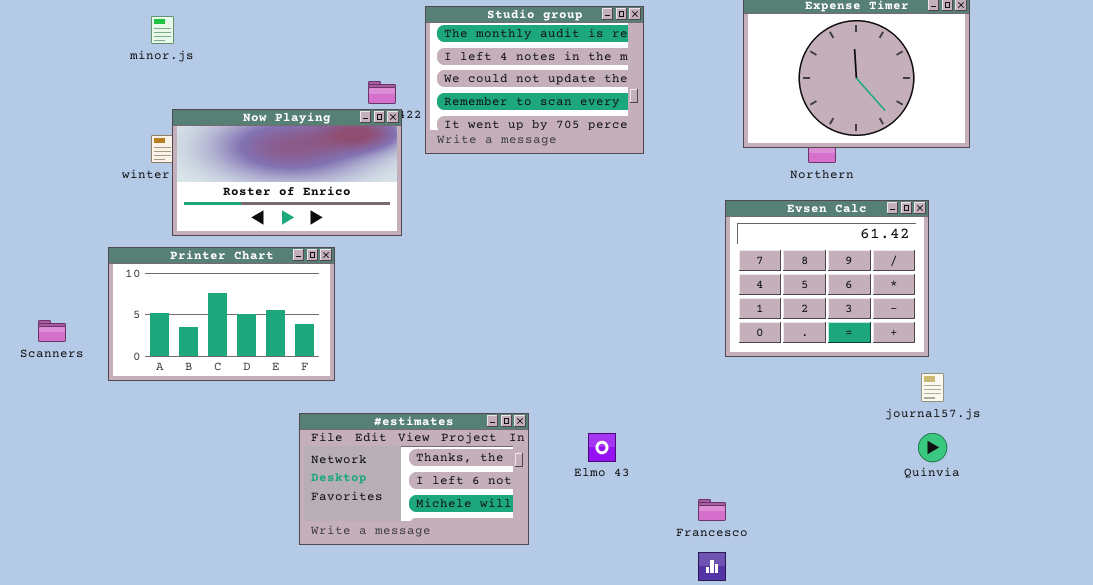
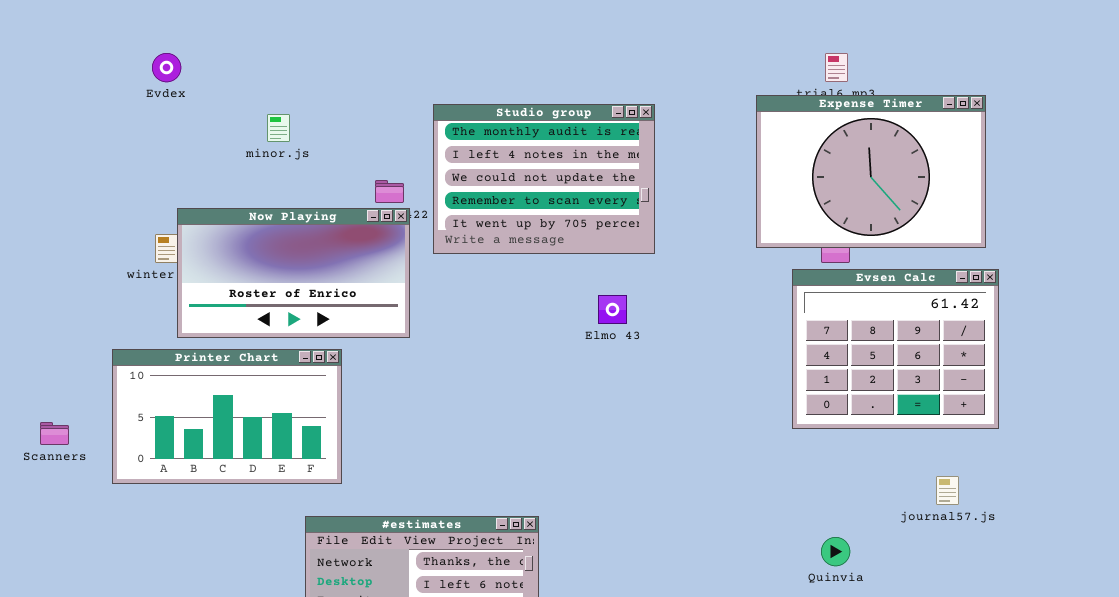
minor.js: [151,16,174,44] -> [267,114,290,142], moved
Evsen Calc: [725,200,929,357] -> [792,269,999,429], moved
Elmo 43: [588,433,616,462] -> [598,295,627,324], moved
Quinvia: [918,433,947,462] -> [821,537,850,566], moved

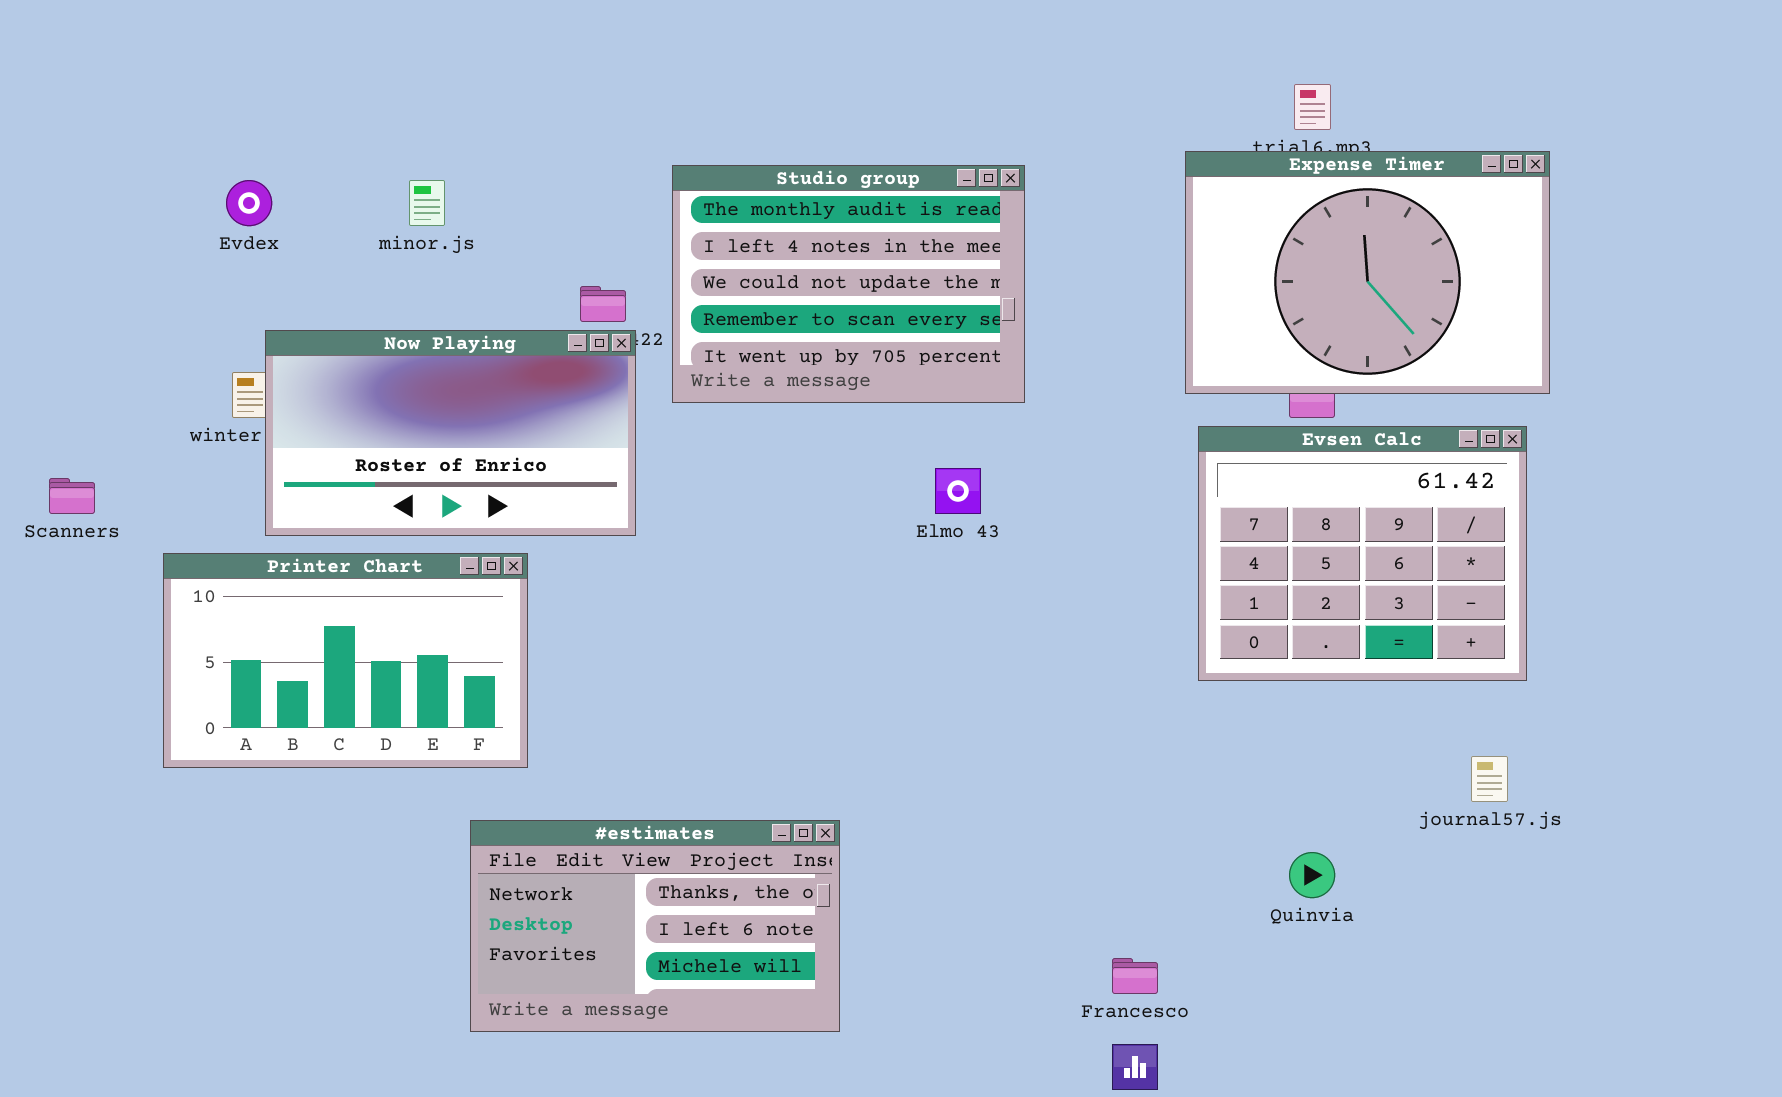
Evdex: [152,53,181,82] -> [226,180,272,226], moved
Evsen Calc: [792,269,999,429] -> [1198,426,1527,681], moved
Scanners: [40,422,69,445] -> [49,478,95,514], moved

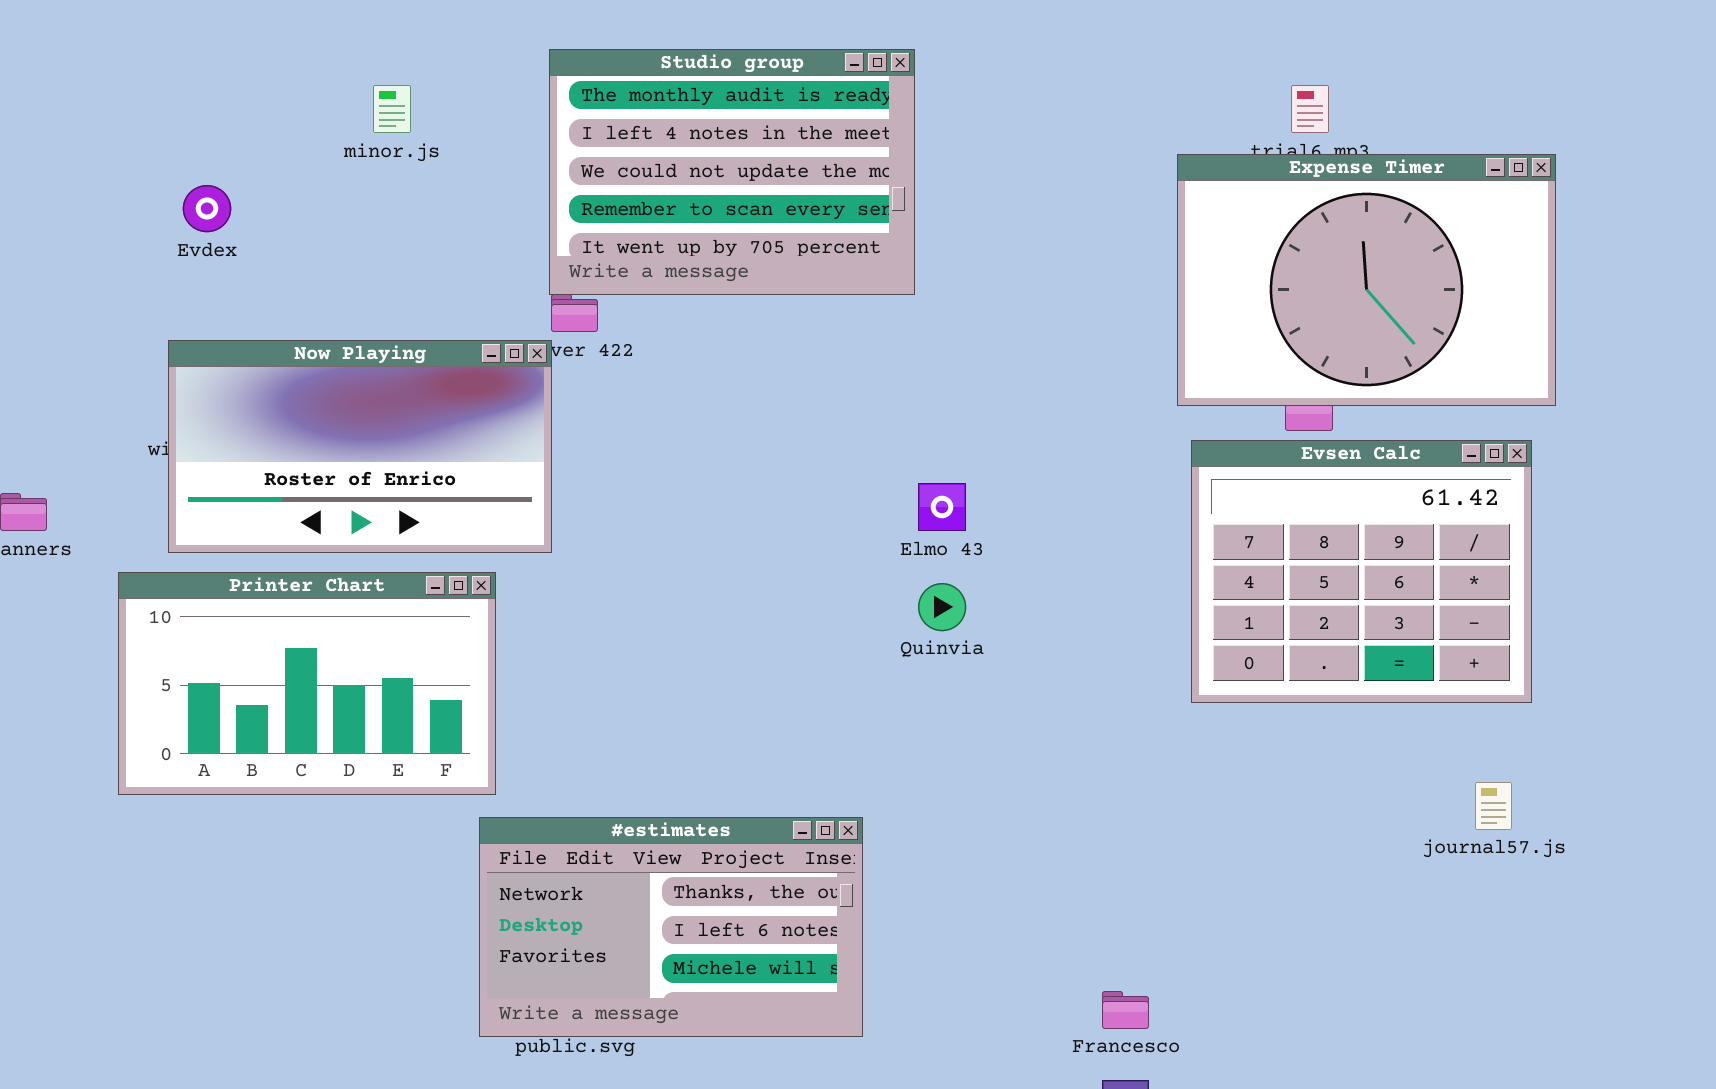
Studio group: [672,165,1025,403] -> [549,49,915,295], moved
minor.js: [409,180,445,226] -> [373,85,411,133], moved
Now Playing: [265,330,636,536] -> [168,340,552,553], moved
#estimates: [470,820,840,1032] -> [479,817,863,1037], moved
Quinvia: [1289,852,1335,898] -> [918,583,966,631], moved

